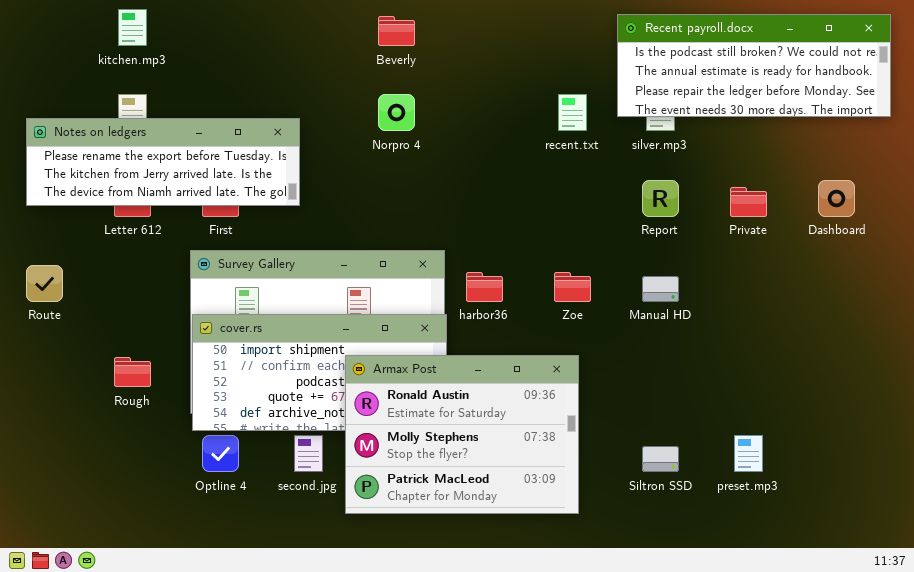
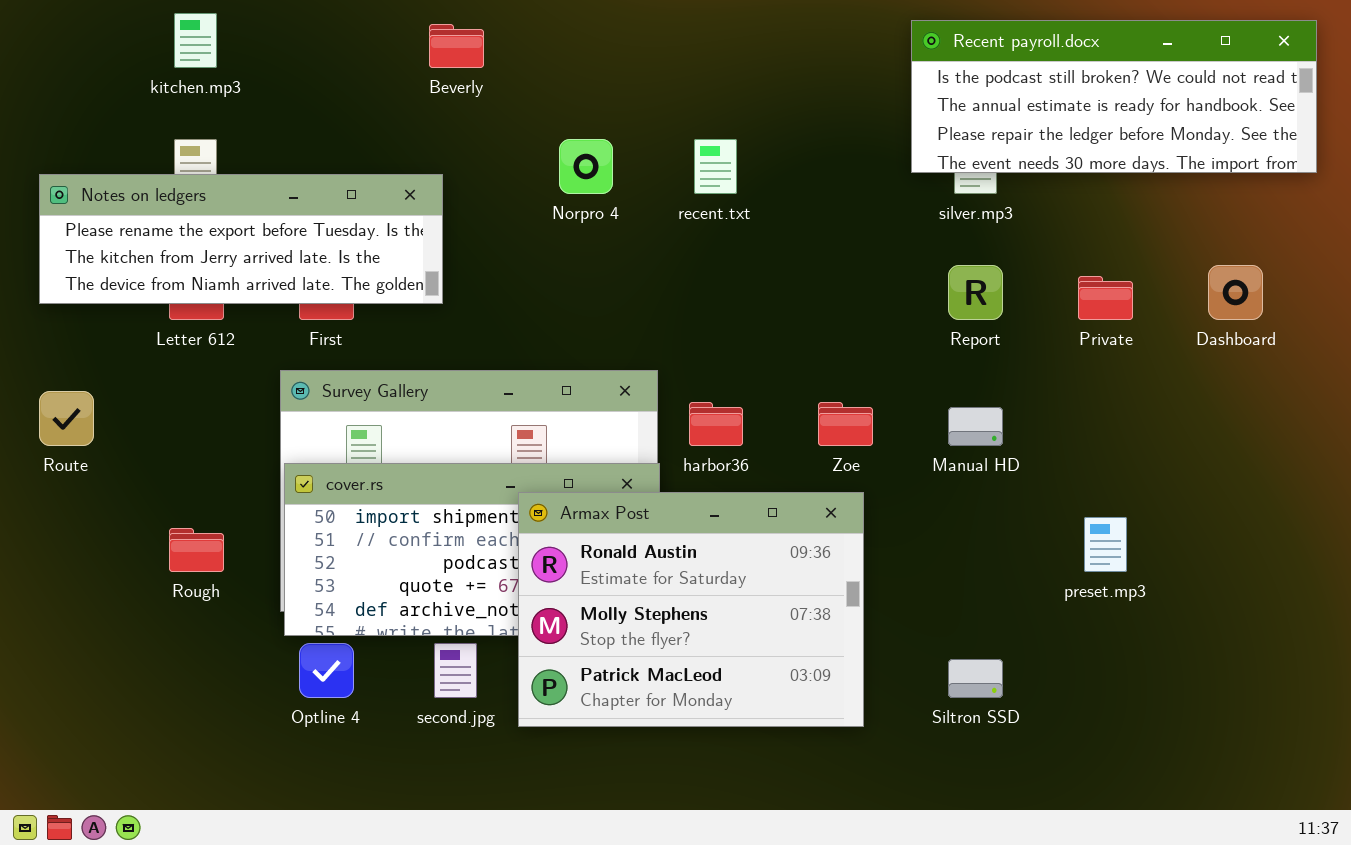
Beverly: [378,16,415,46] -> [429,24,484,68], moved
recent.txt: [558,94,587,131] -> [694,139,737,194], moved
Armax Post: [345,355,579,514] -> [518,492,864,727], moved
preset.mp3: [734,435,763,472] -> [1084,517,1127,572], moved

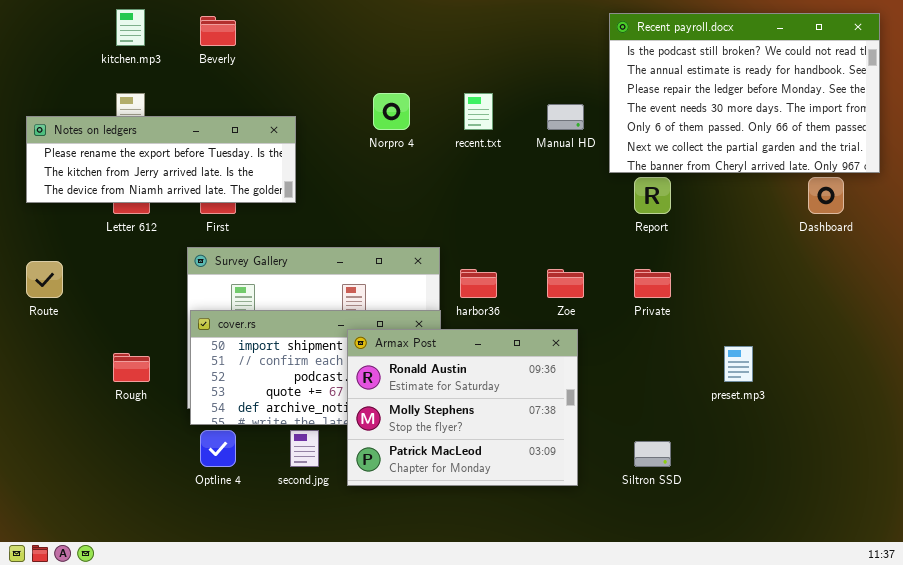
Recent payroll.docx: [911,20,1317,173] -> [609,13,880,173], resized
Beverly: [429,24,484,68] -> [200,16,236,46], moved
Private: [1078,276,1133,320] -> [634,269,671,298], moved
Manual HD: [948,407,1003,446] -> [547,104,584,130], moved

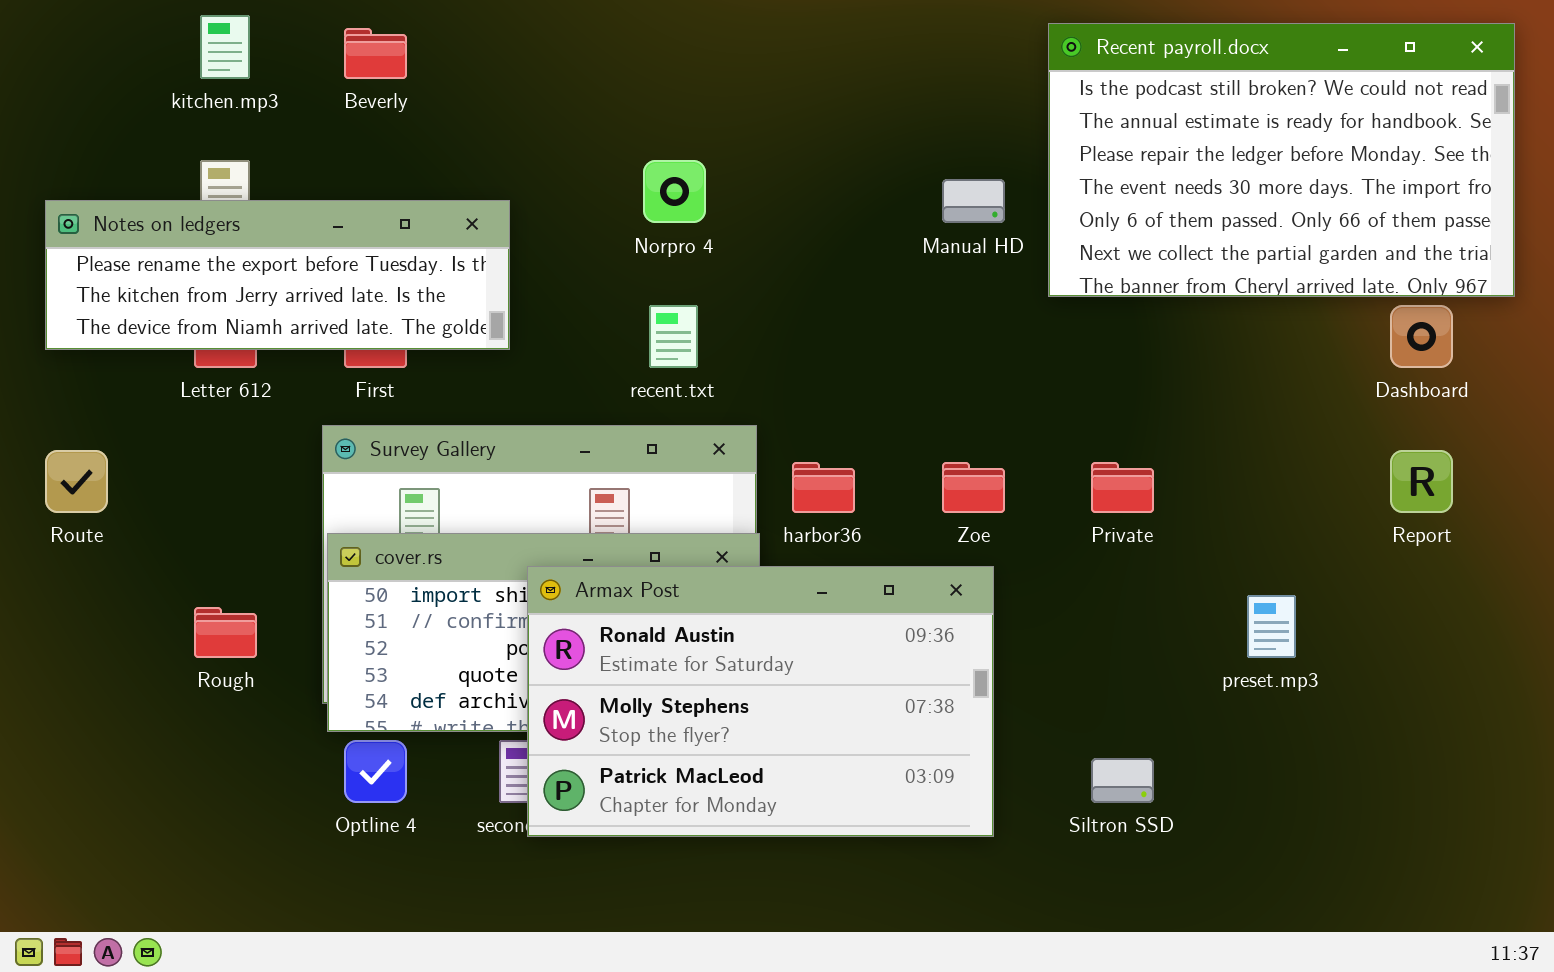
recent.txt: [464,93,493,130] -> [649,305,698,368], moved
Report: [634,177,671,214] -> [1390,450,1453,513], moved
Armax Post: [347,329,578,486] -> [527,566,994,837], resized

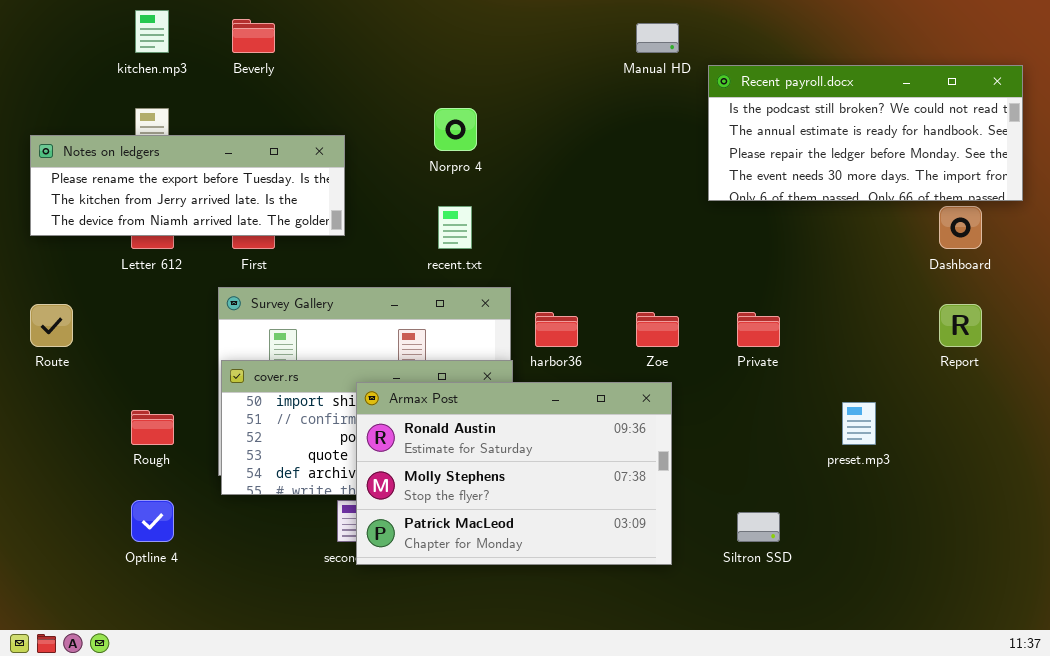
Recent payroll.docx: [1048,23,1515,297] -> [708,65,1023,201], resized
Manual HD: [942,179,1005,223] -> [636,23,679,53], moved
Optline 4: [344,740,407,803] -> [131,500,174,542], moved

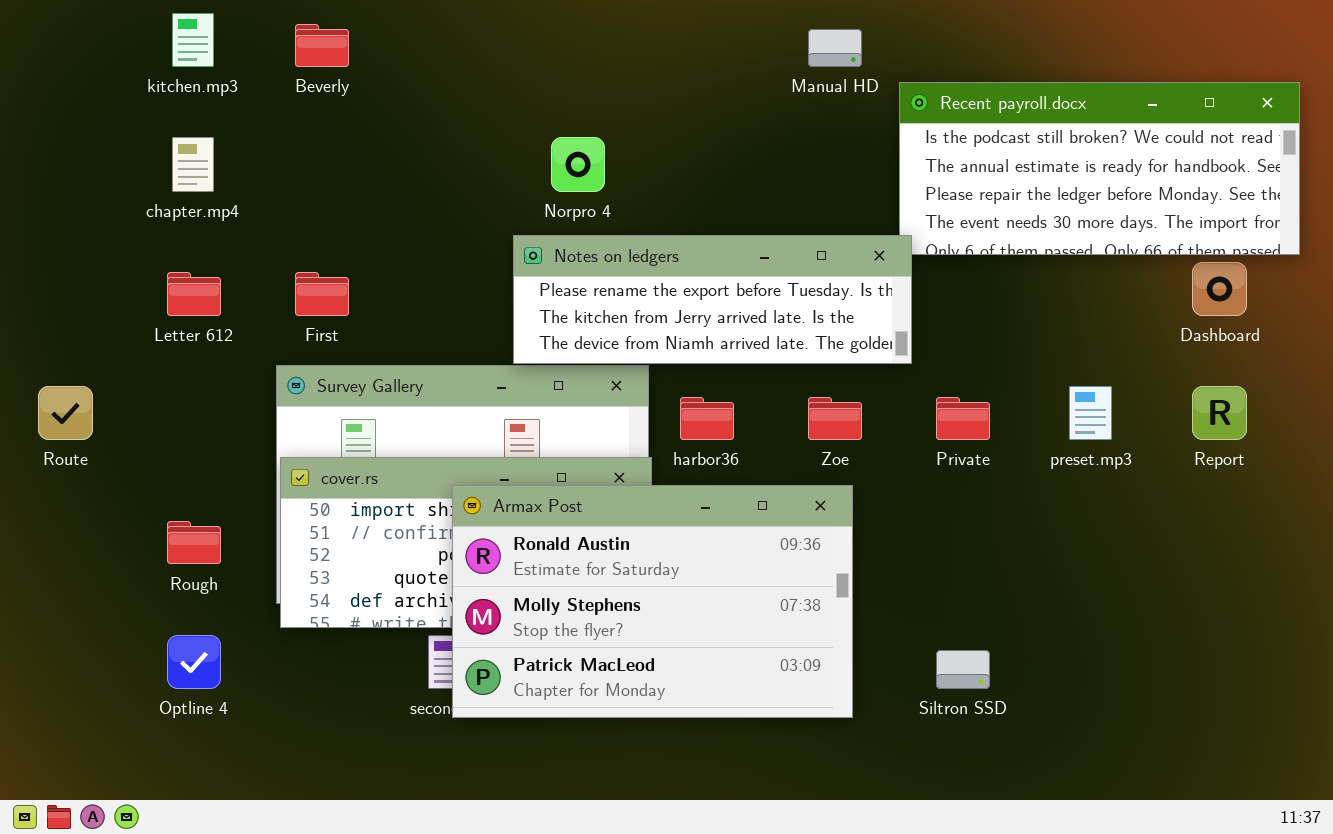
Notes on ledgers: [30,135,345,236] -> [513,235,912,364], moved
preset.mp3: [842,402,876,445] -> [1069,386,1112,440], moved

